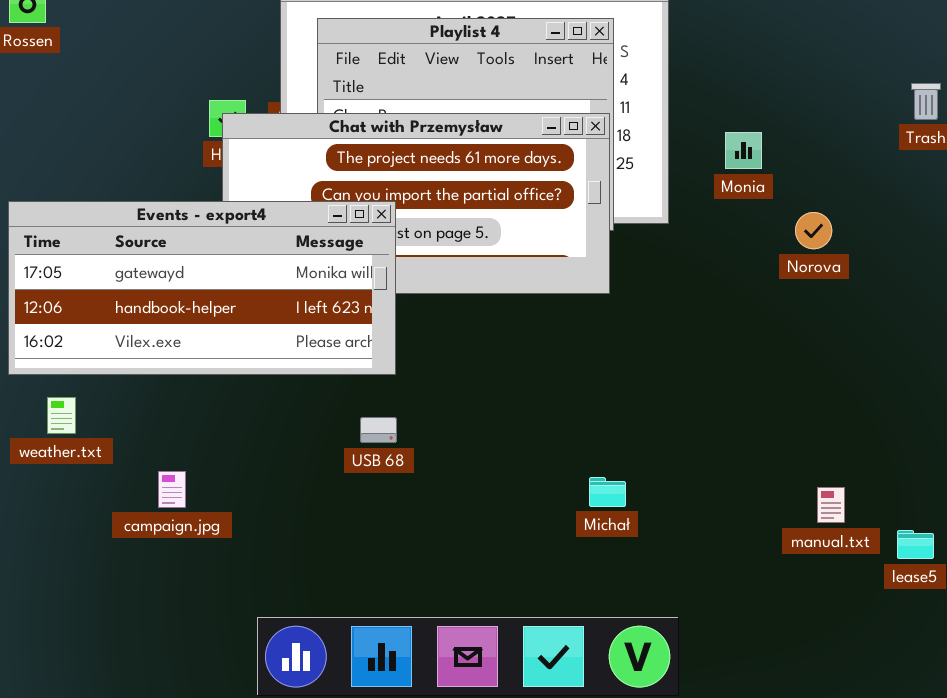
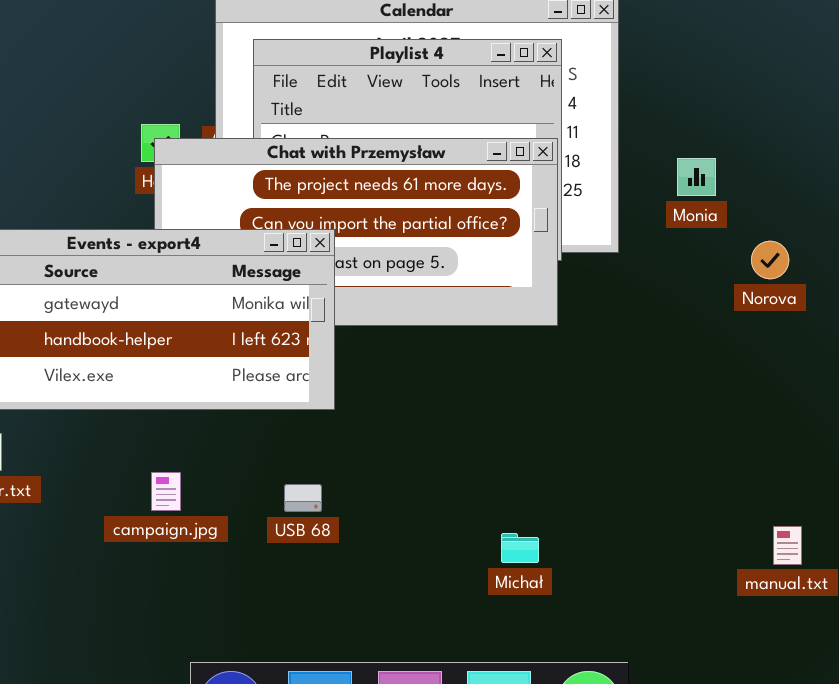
USB 68: [360,417,397,443] -> [284,484,322,512], moved
campaign.jpg: [158,471,186,508] -> [151,472,181,511], moved
Michał: [589,477,626,507] -> [501,533,539,563], moved

